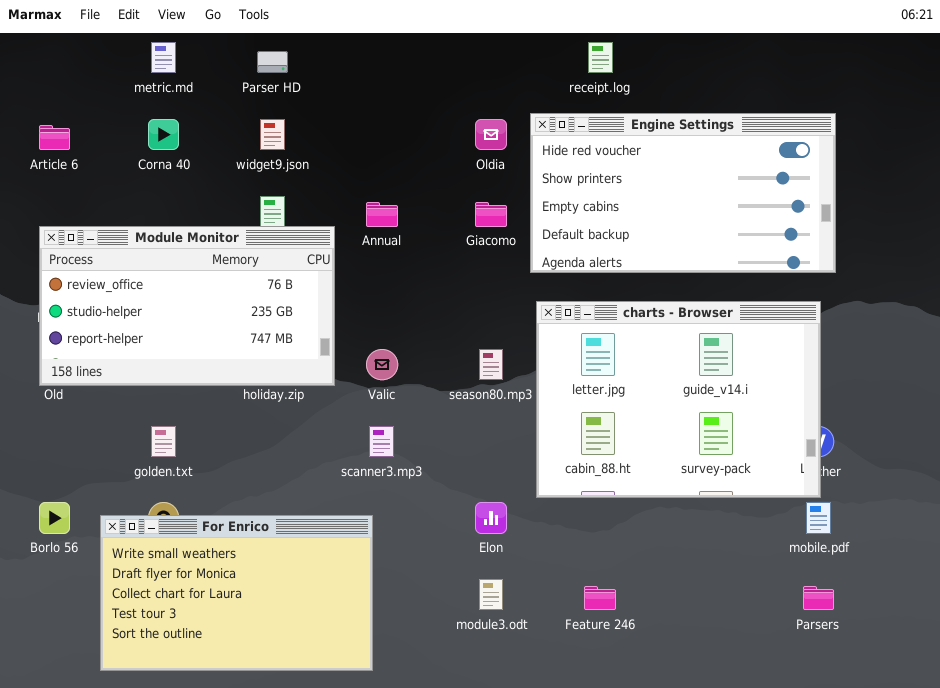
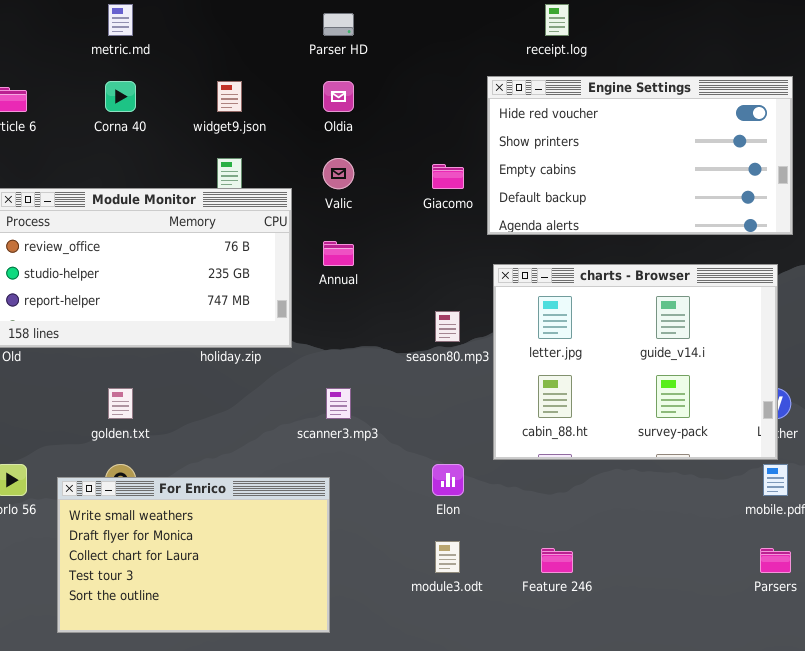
Parser HD: [257,51,288,73] -> [323,13,354,36], moved
Oldia: [475,119,507,150] -> [323,81,354,112], moved
Annual: [366,202,398,227] -> [323,241,354,266], moved
Valic: [366,349,398,380] -> [323,158,354,189], moved

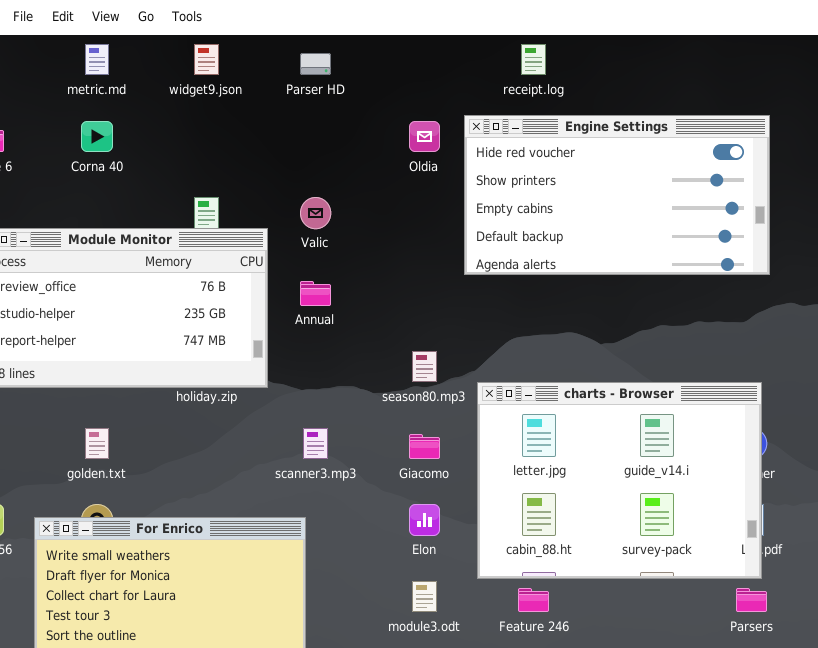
widget9.json: [217,81,242,112] -> [194,44,219,75], moved
Oldia: [323,81,354,112] -> [409,121,440,152], moved
Giacomo: [432,164,464,189] -> [409,434,440,459], moved
charts - Browser: [493,264,778,460] -> [477,382,762,579], moved

